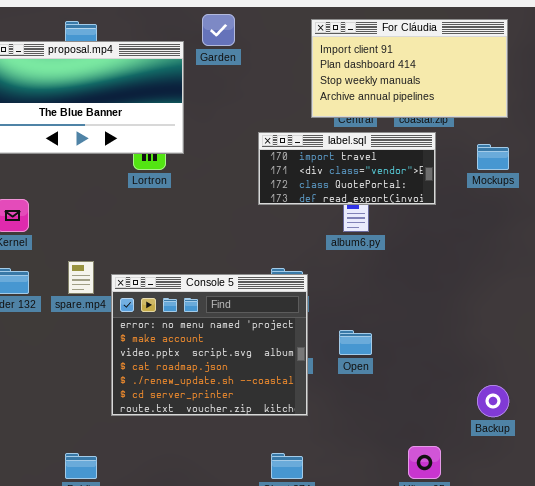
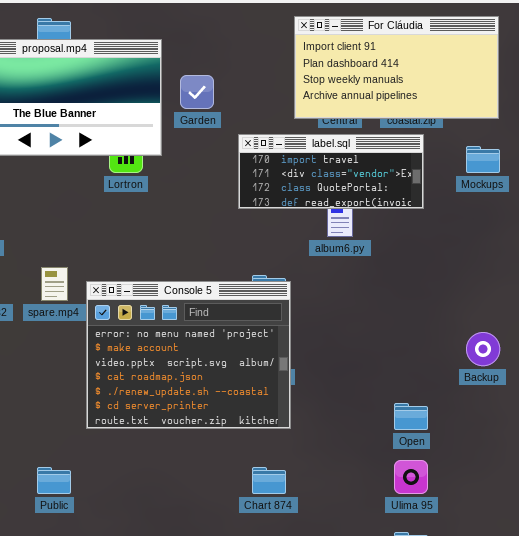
Garden: [202,14,235,46] -> [180,75,214,109], moved
Open: [339,330,372,355] -> [394,403,428,430], moved
Backup: [477,385,509,417] -> [466,332,500,366], moved

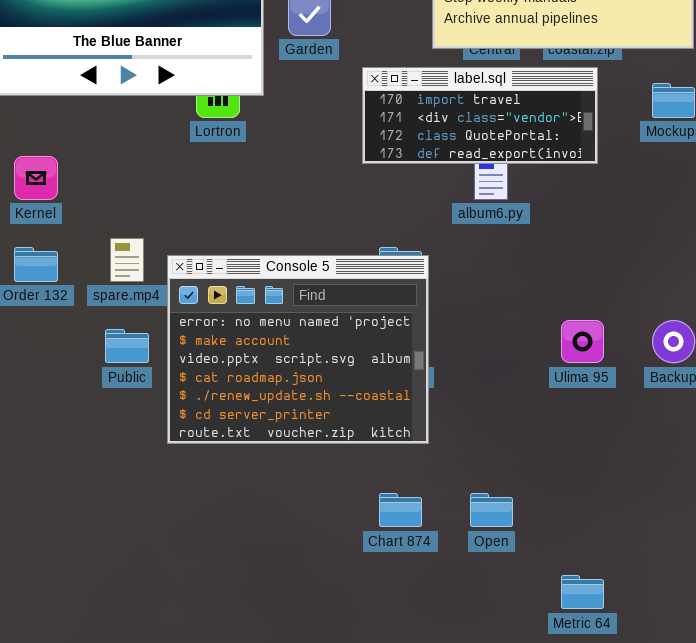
Open: [394,403,428,430] -> [470,493,513,527], moved
Ulima 95: [394,460,428,494] -> [561,320,604,363], moved
Public: [37,467,71,494] -> [105,329,149,363], moved

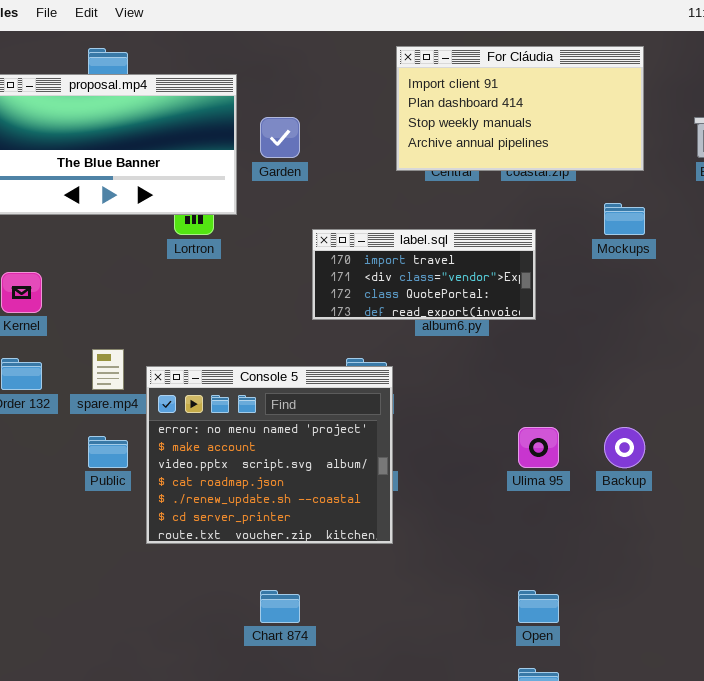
label.sql: [362,67,598,164] -> [312,229,536,320], moved
Chart 874: [379,493,422,527] -> [260,590,300,623], moved
Open: [470,493,513,527] -> [518,590,559,623], moved

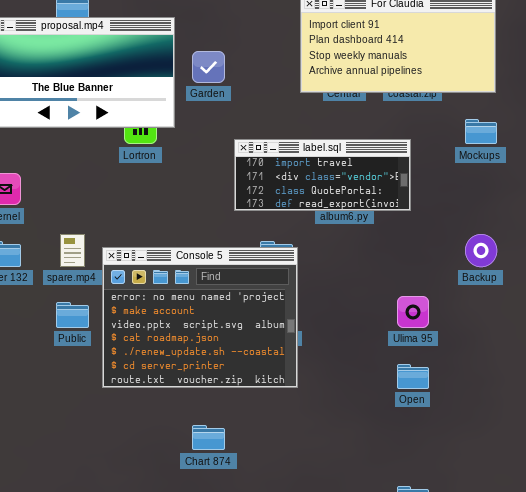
Backup: [604,427,645,468] -> [465,234,497,267], moved
Open: [518,590,559,623] -> [397,364,429,389], moved

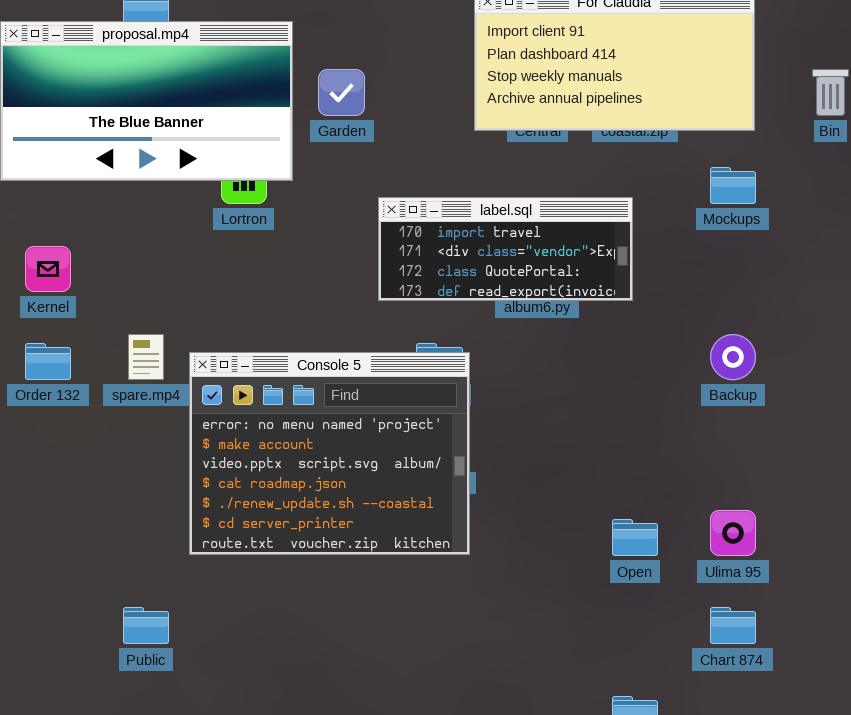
Ulima 95: [397,296,429,328] -> [710,510,756,556], moved
Public: [56,302,89,328] -> [123,607,169,644], moved
Chart 874: [192,425,225,450] -> [710,607,756,644], moved

